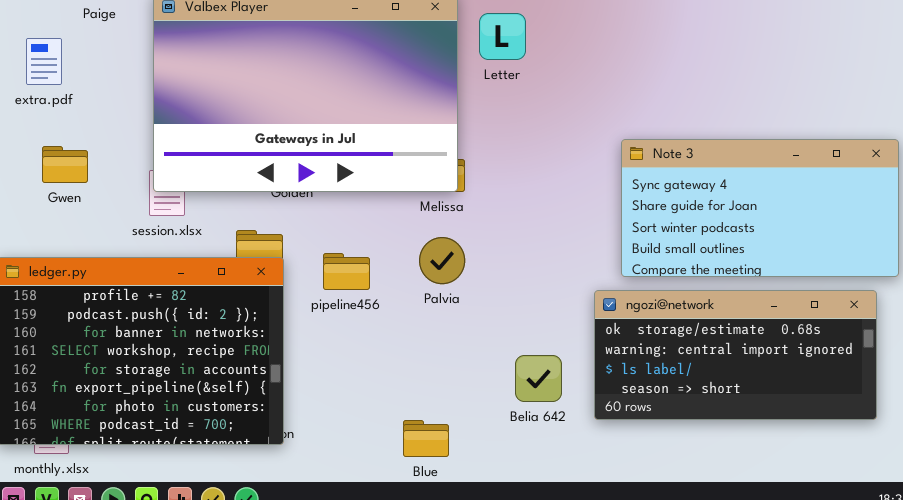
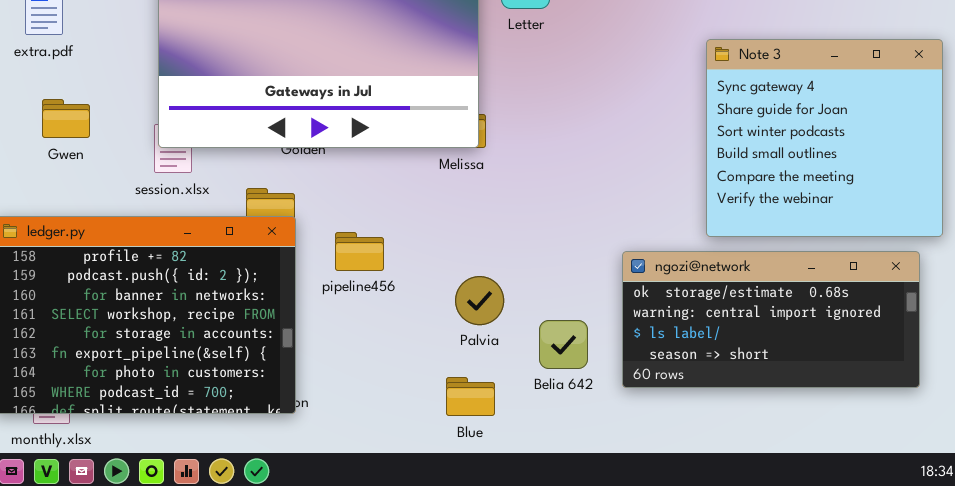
Note 3: [621,139,899,277] -> [706,39,943,237], resized
Palvia: [419,237,465,284] -> [455,276,504,325], moved
pipeline456: [323,253,370,290] -> [335,232,384,271], moved
Blue: [403,420,449,457] -> [446,377,495,416], moved

